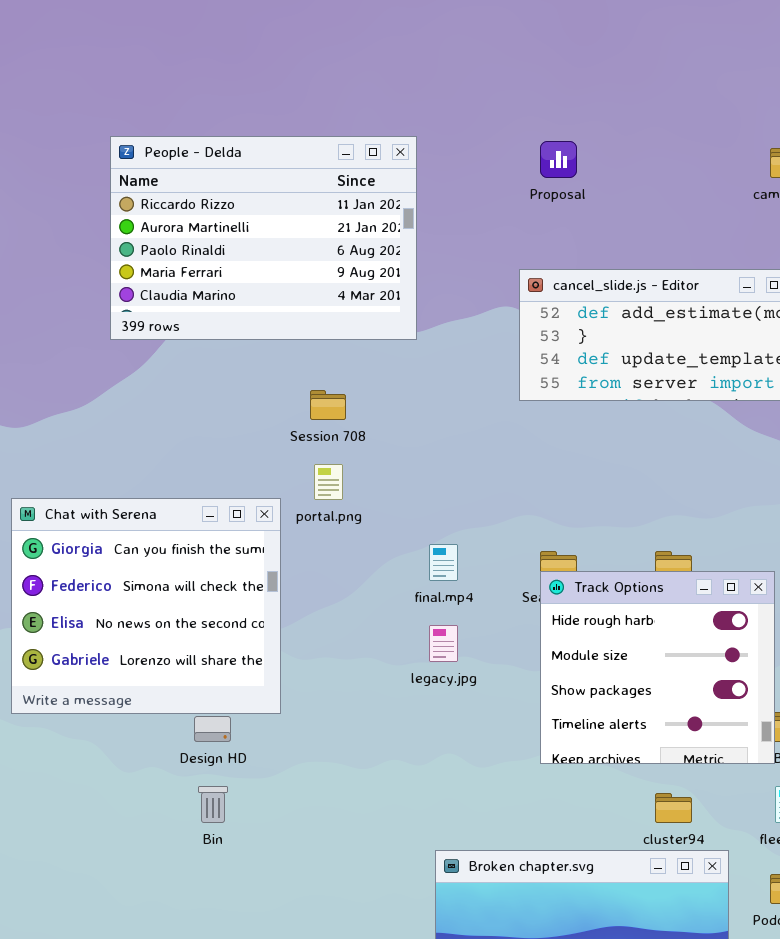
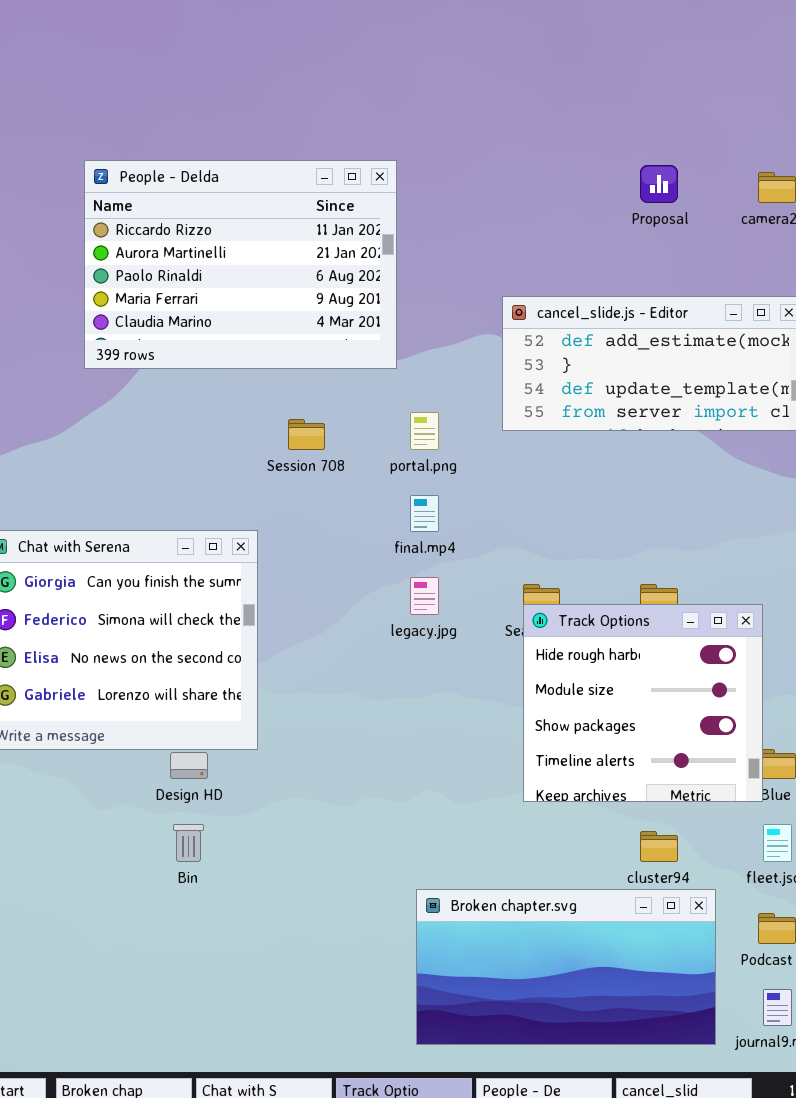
Proposal: [540,141,577,178] -> [640,165,678,203], moved
portal.png: [314,464,343,500] -> [410,412,439,450], moved
final.mp4: [429,544,458,581] -> [410,495,439,532], moved
legacy.jpg: [429,625,458,662] -> [410,577,439,615], moved

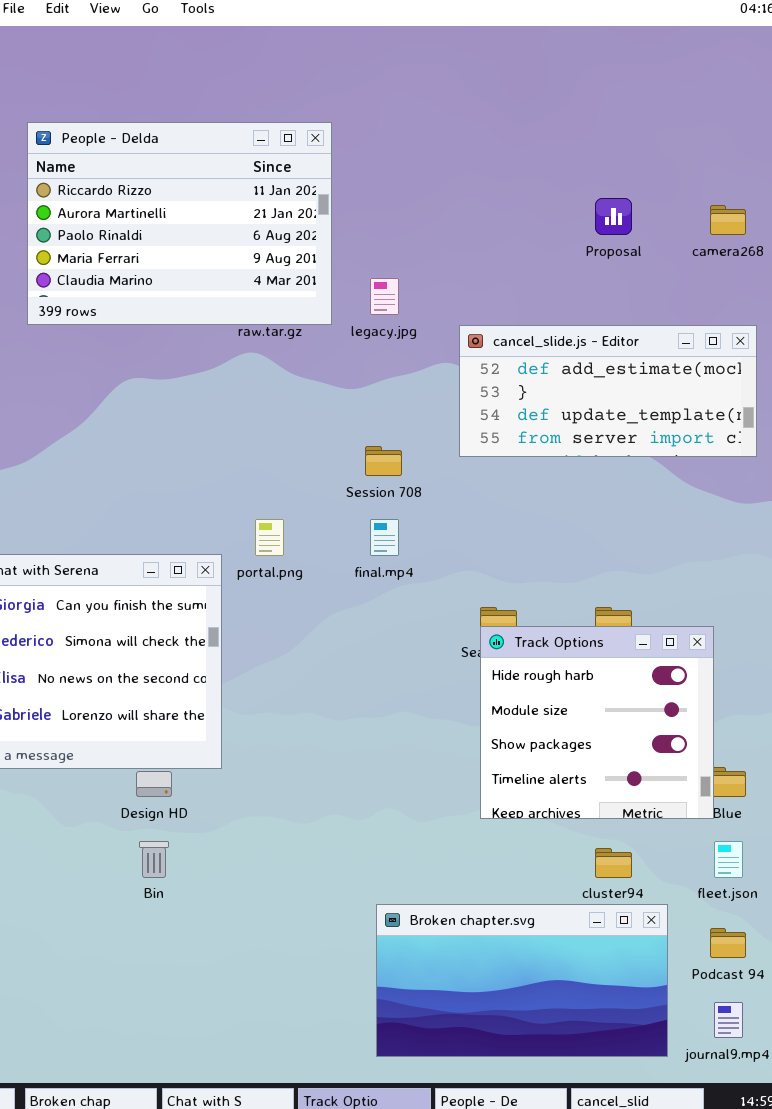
People - Delda: [84,160,397,369] -> [27,122,332,325], moved
portal.png: [410,412,439,450] -> [255,519,284,556], moved
Session 708: [288,419,325,450] -> [365,446,402,476], moved
legacy.jpg: [410,577,439,615] -> [370,278,399,315], moved

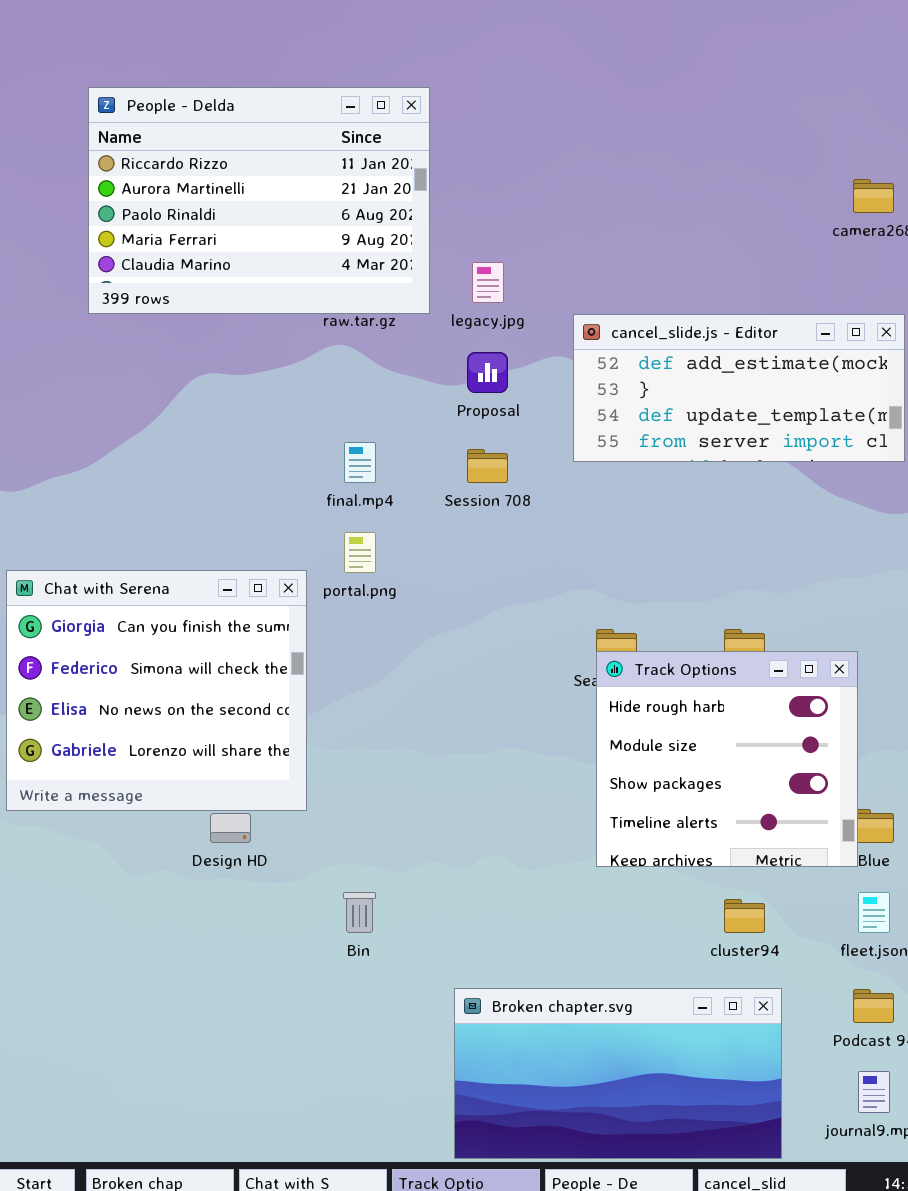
Proposal: [595,198,632,235] -> [467,352,508,393], moved
final.mp4: [370,519,399,556] -> [344,442,376,483], moved
Bin: [139,841,169,878] -> [343,892,376,933], moved
Broken chapter.svg: [376,904,668,1057] -> [454,988,782,1159], moved

